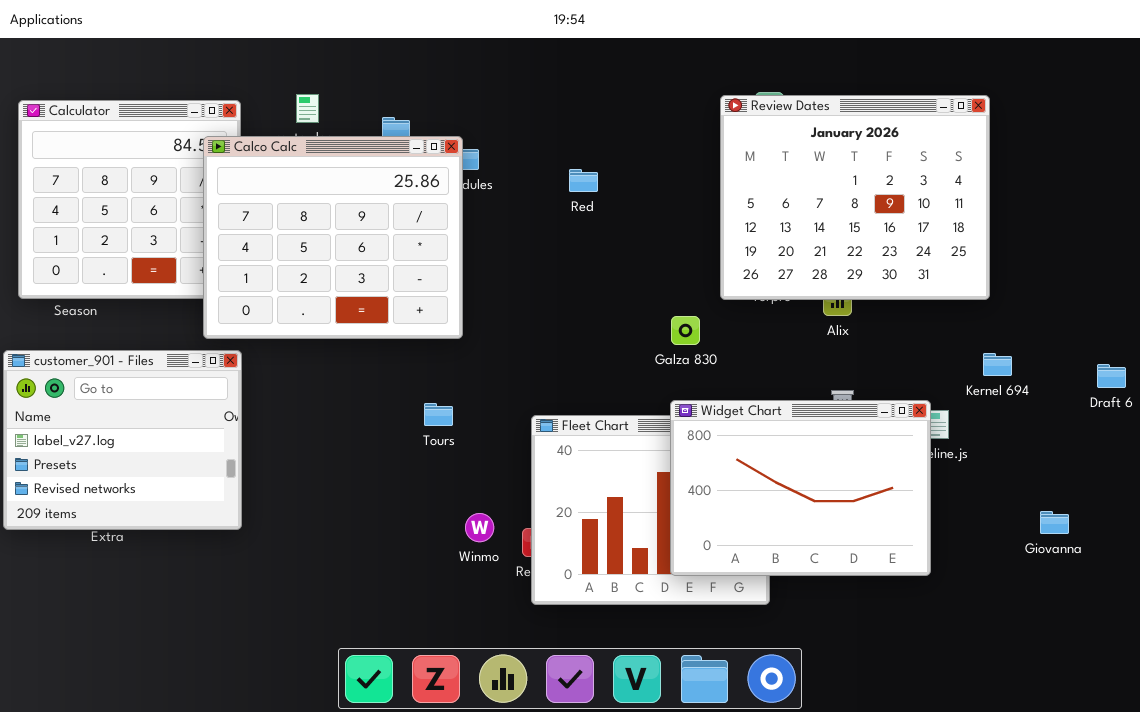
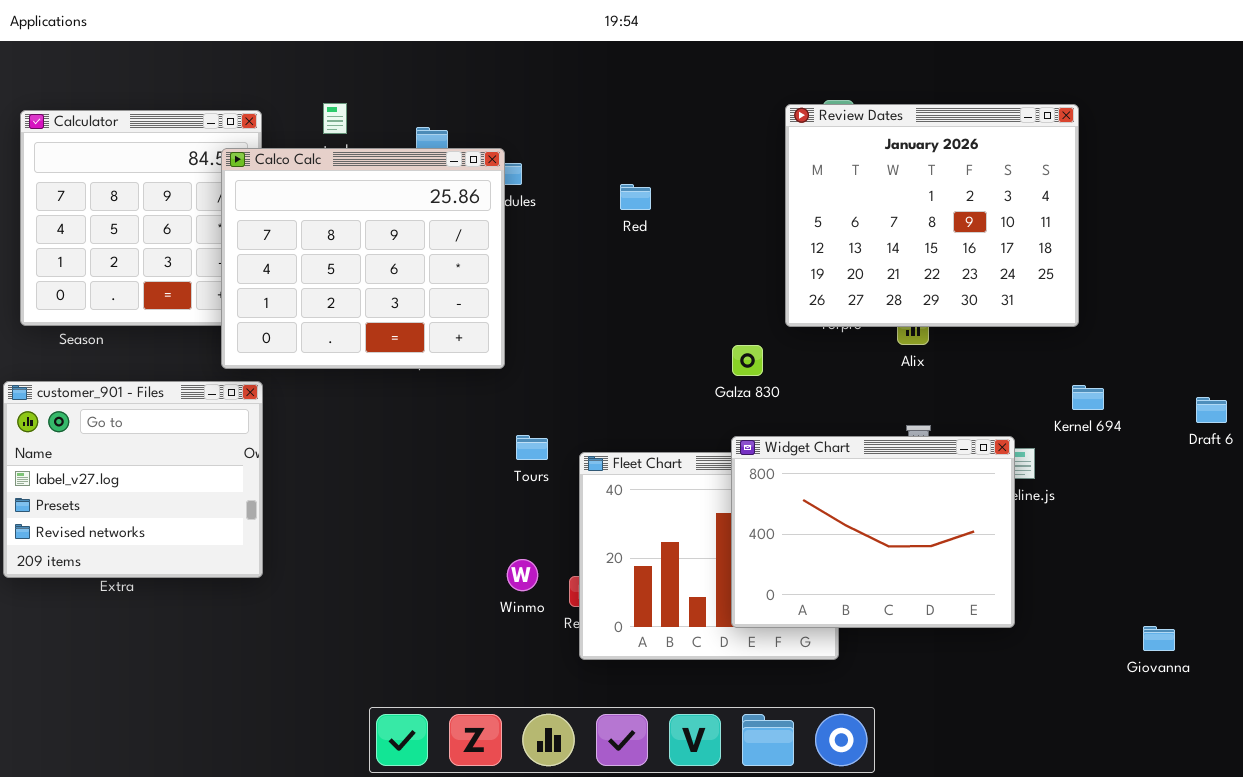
Tours: [424,403,453,426] -> [516,435,548,460], moved
Giovanna: [1040,511,1069,534] -> [1143,626,1175,651], moved

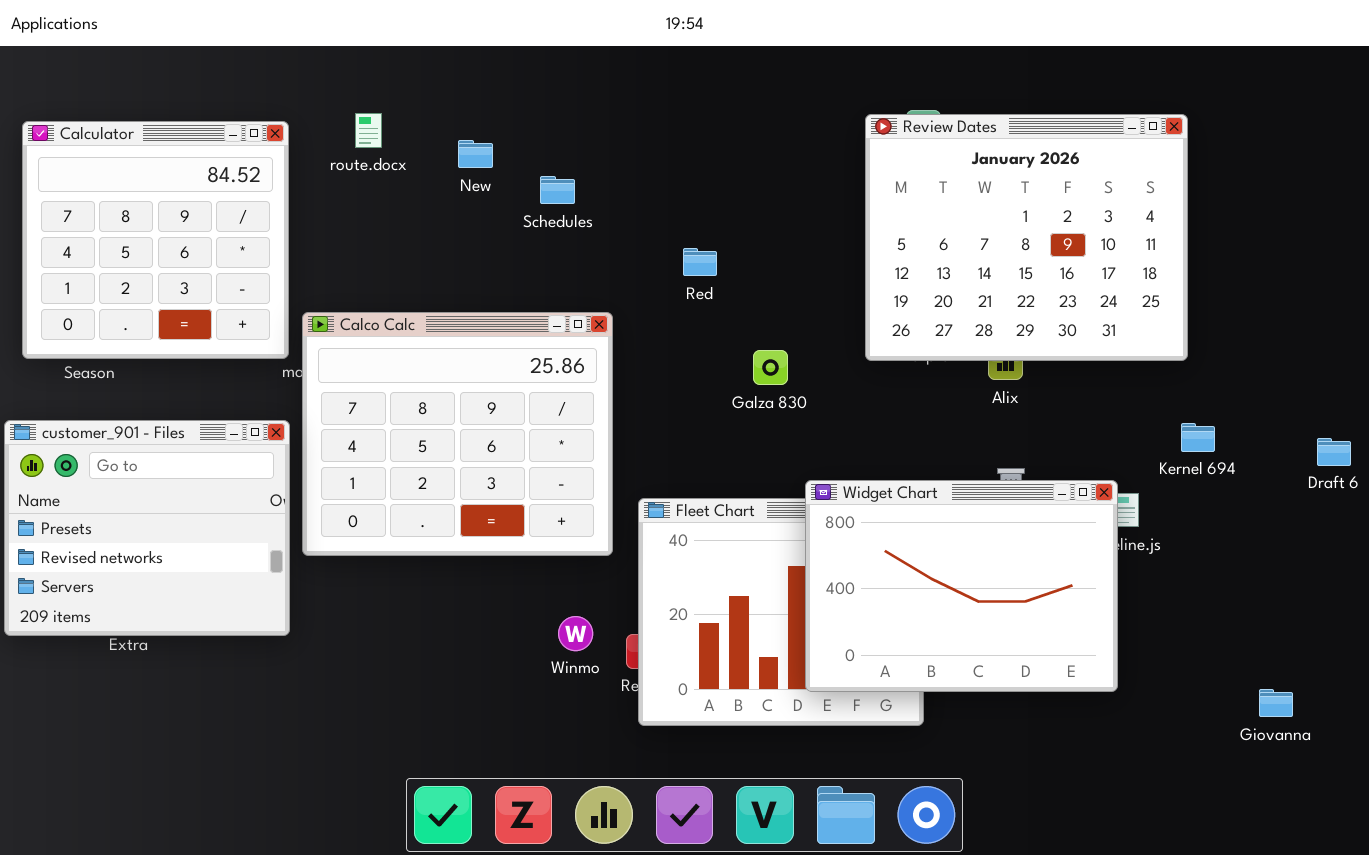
Calco Calc: [221,148,505,369] -> [302,312,613,556], moved
Red: [620,184,651,210] -> [683,248,717,276], moved
Galza 830: [732,345,763,376] -> [753,350,788,385], moved
customer_901 - Files: [3,381,263,578] -> [4,420,290,636], scrolled down 1 row

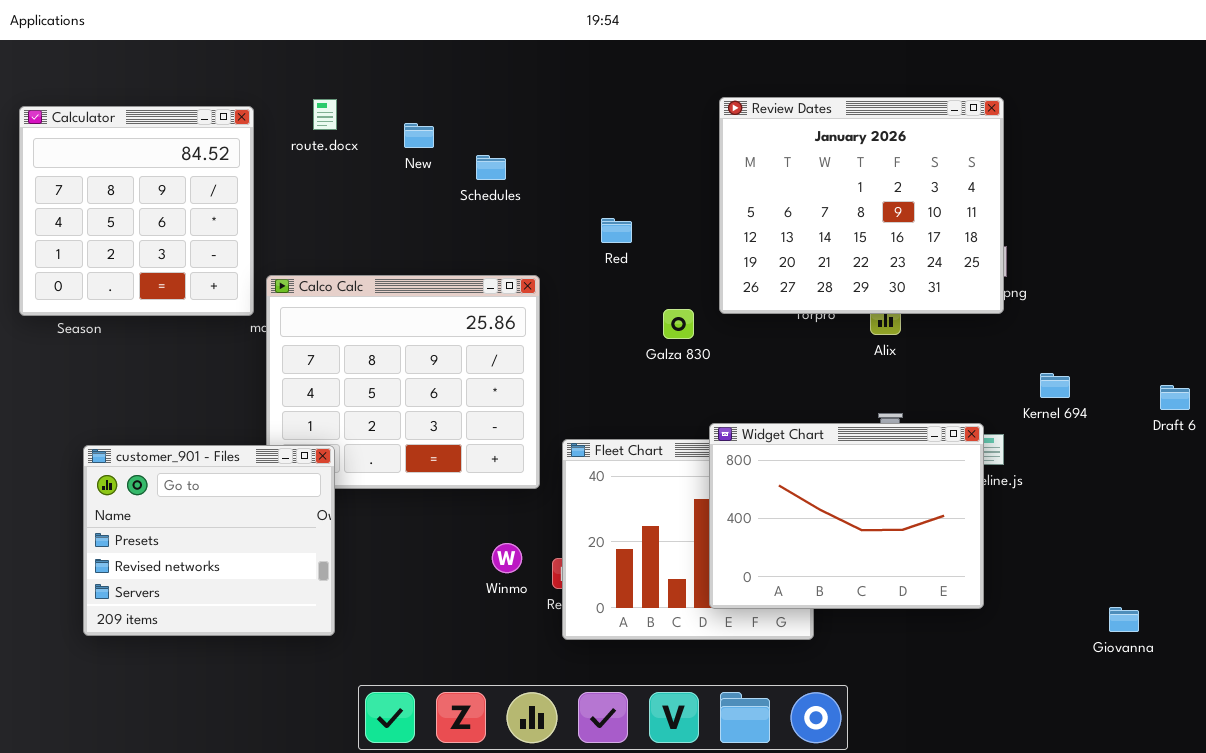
Review Dates: [865,114,1188,361] -> [719,97,1004,314], moved
customer_901 - Files: [4,420,290,636] -> [83,445,335,636], moved

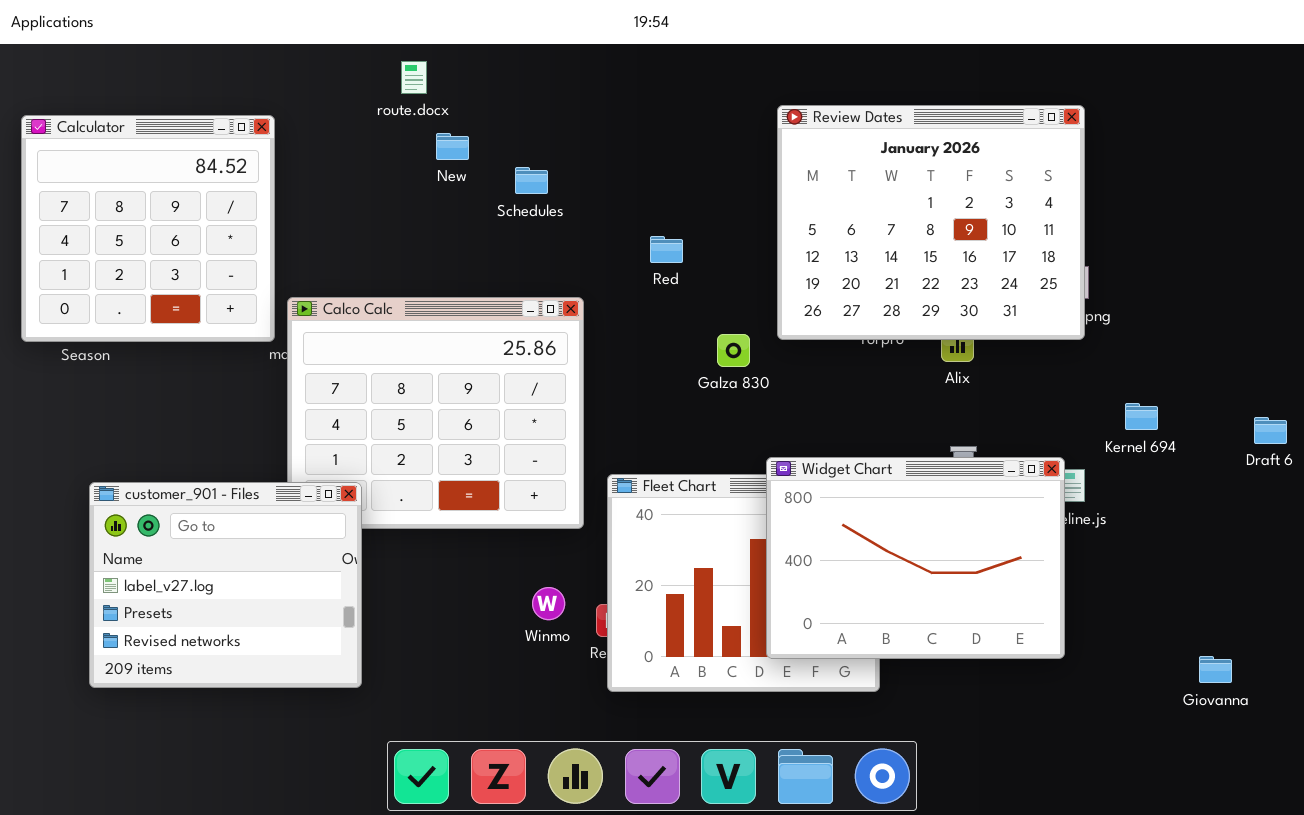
route.docx: [313,99,337,130] -> [401,61,427,94], moved
customer_901 - Files: [83,445,335,636] -> [89,482,362,688], scrolled up 1 row

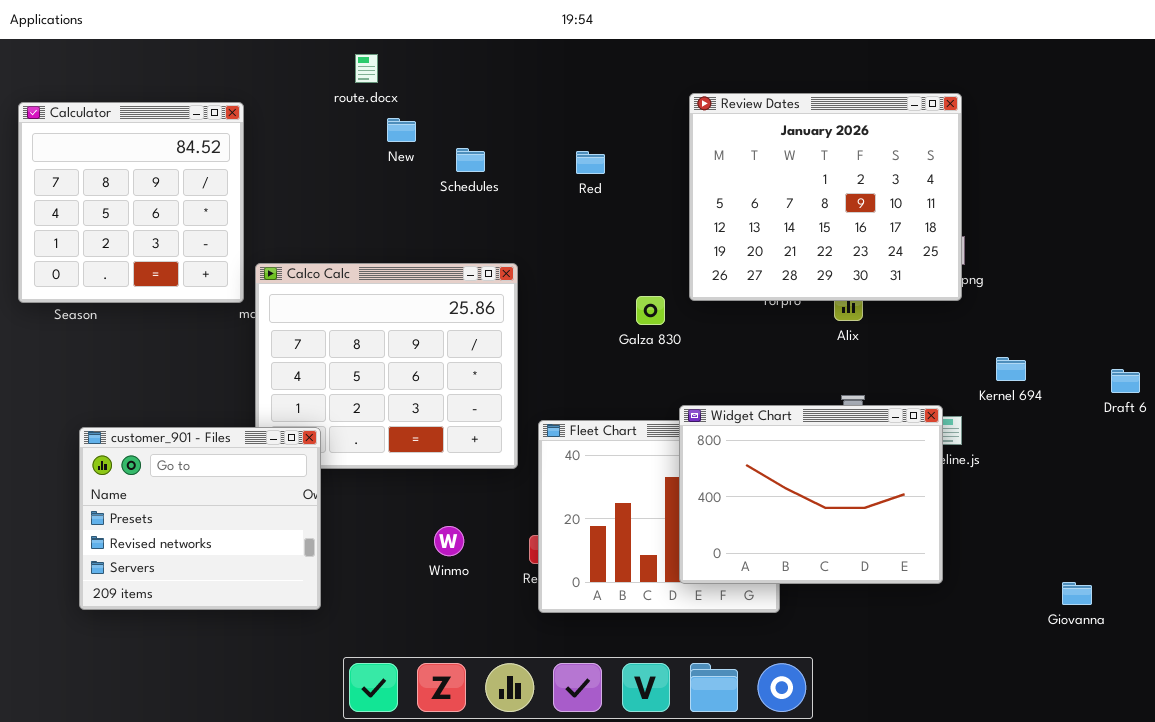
Red: [650,236,683,263] -> [576,151,605,174], moved
customer_901 - Files: [89,482,362,688] -> [79,427,321,610], scrolled down 1 row
Winmo: [532,587,565,620] -> [434,526,464,556], moved

